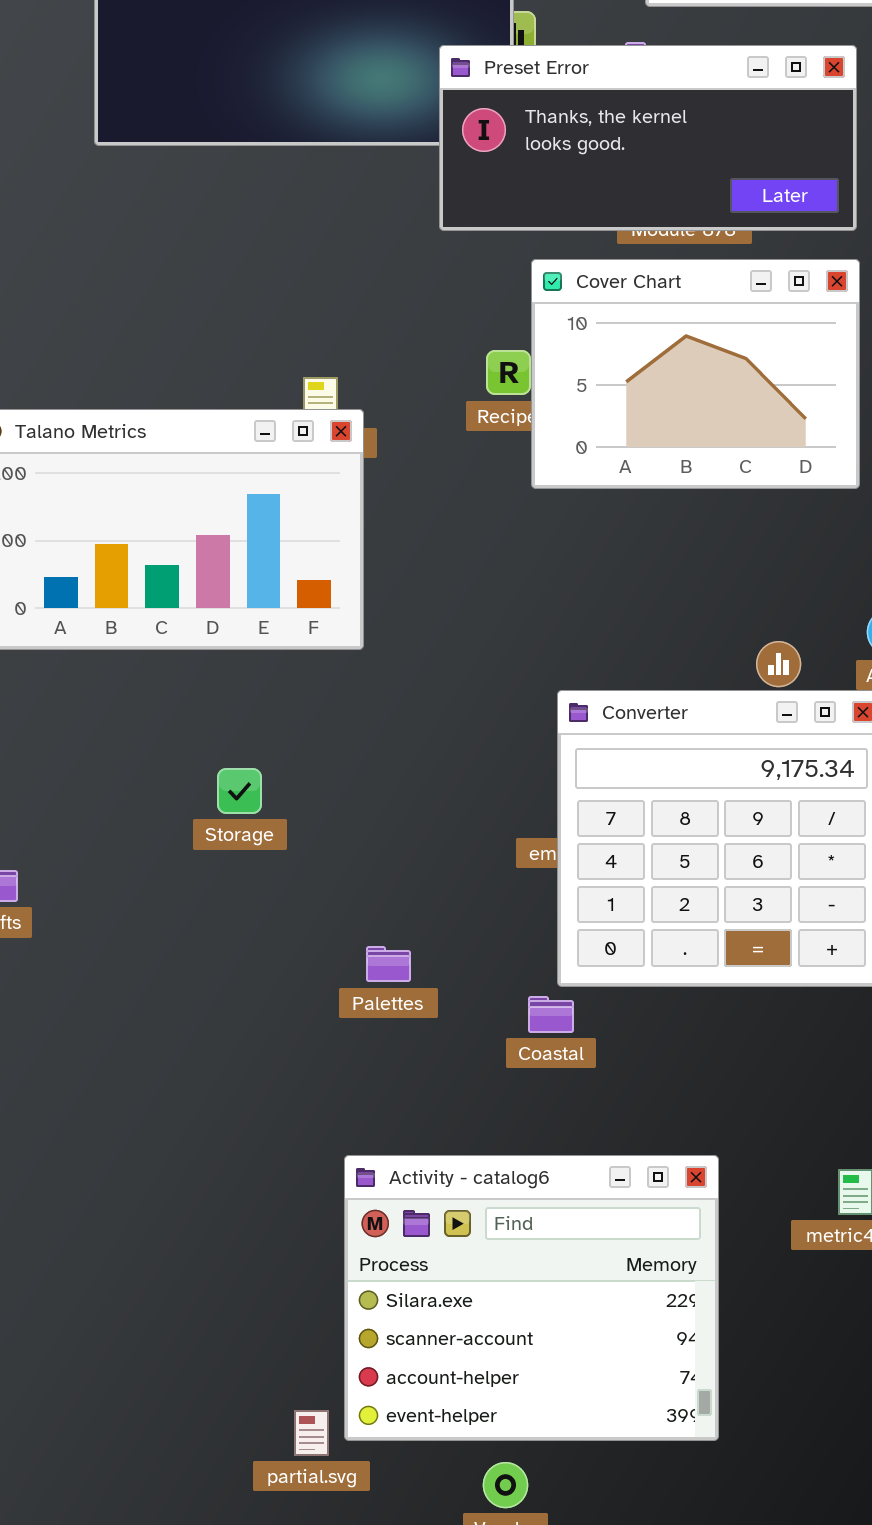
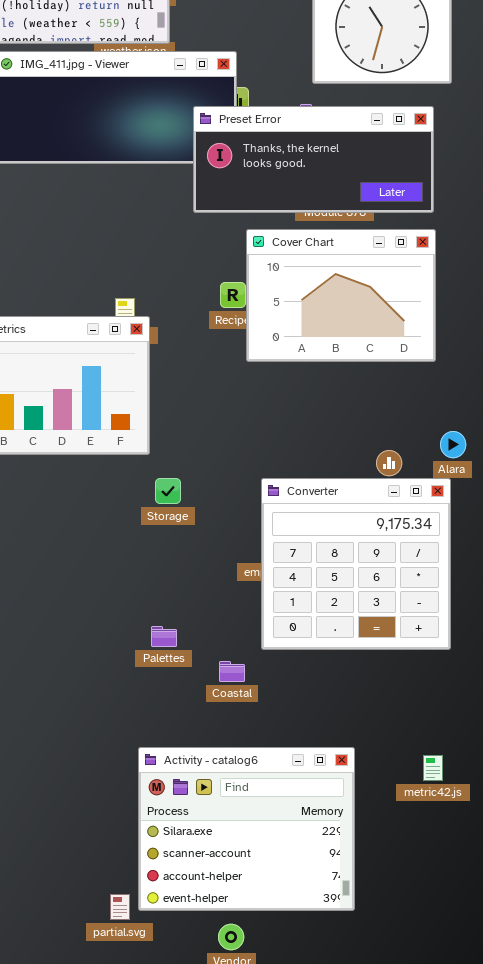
Storage: [217,768,262,814] -> [155,478,181,504], moved
Coastal: [528,996,574,1033] -> [219,661,245,682], moved

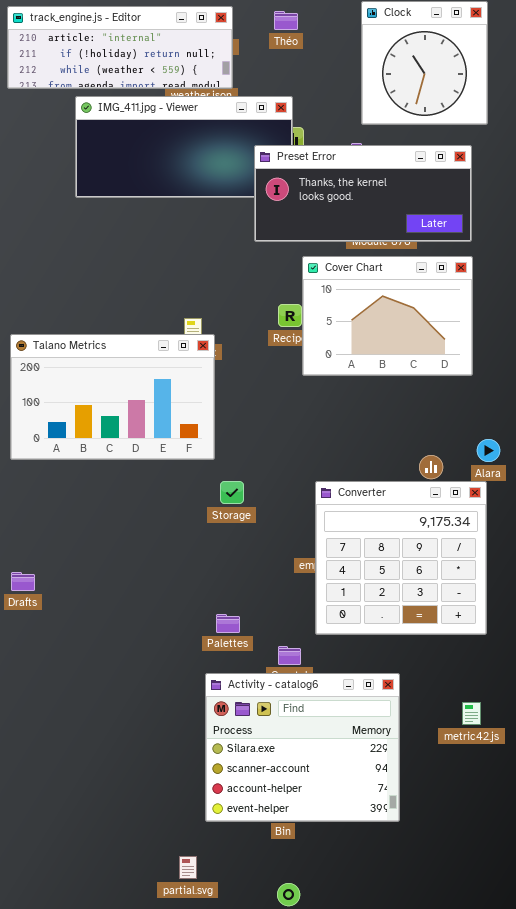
Activity - catalog6: [138,747,355,911] -> [205,673,400,822], moved
metric42.js: [423,755,443,781] -> [462,702,481,725], moved

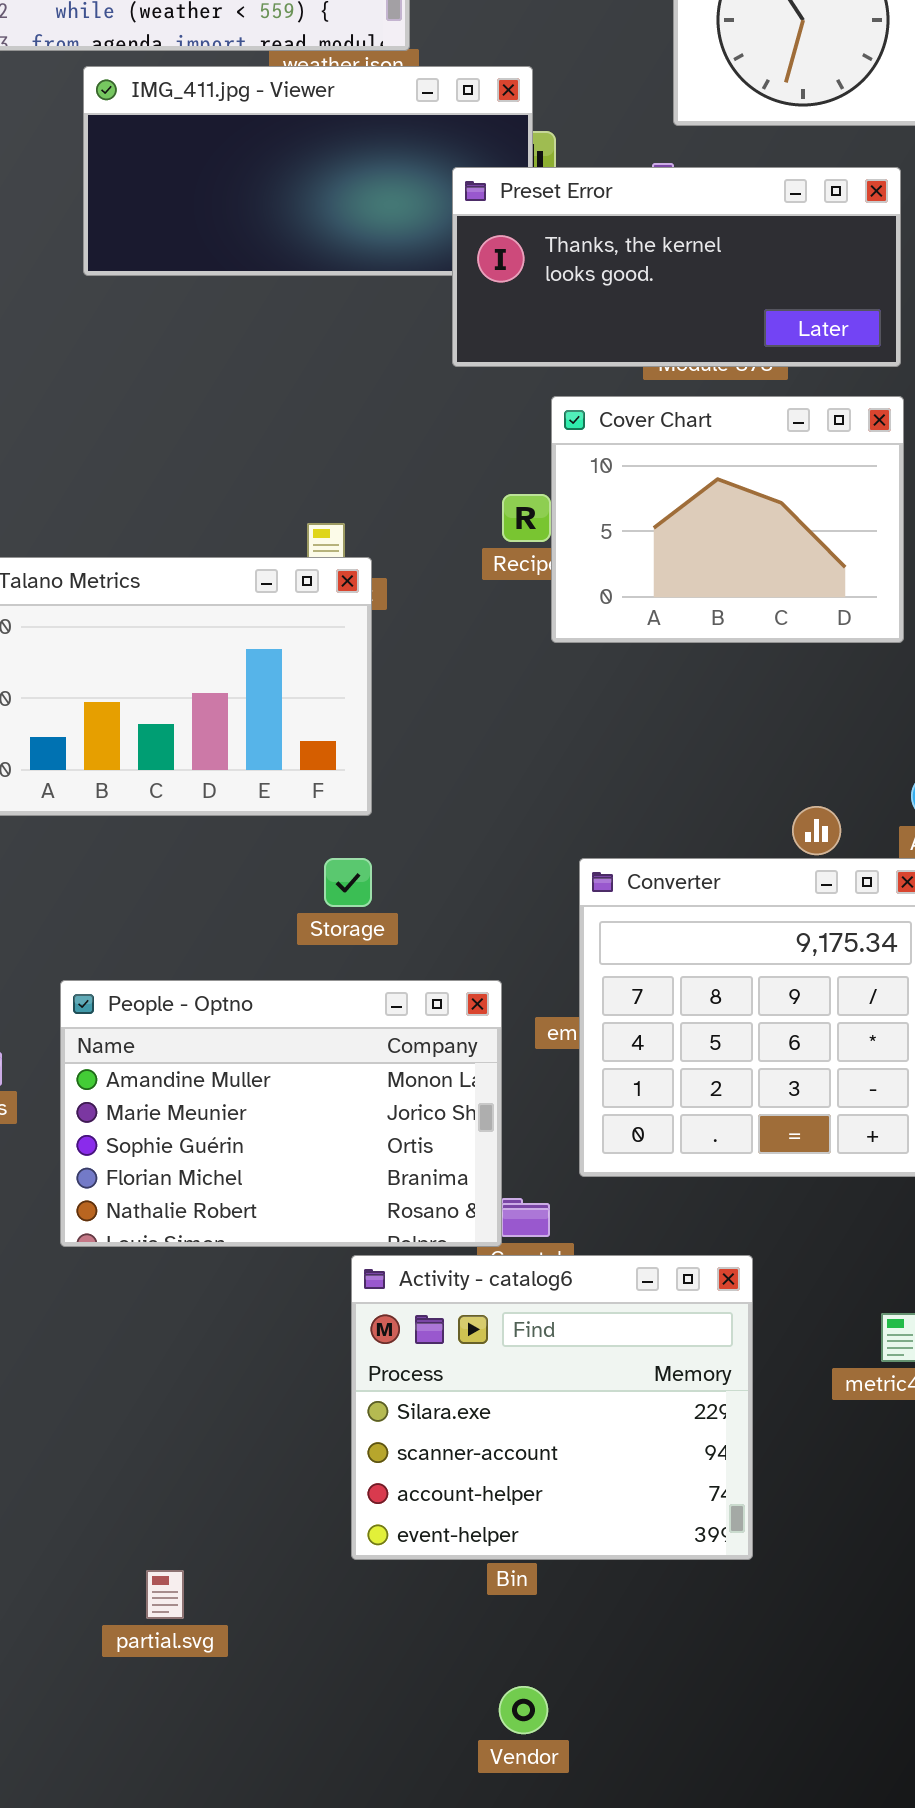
Storage: [220,481,244,504] -> [324,858,372,907], moved
People - Optno: none -> [60,980,502,1247], opened
partial.svg: [179,856,197,879] -> [146,1570,184,1619], moved

